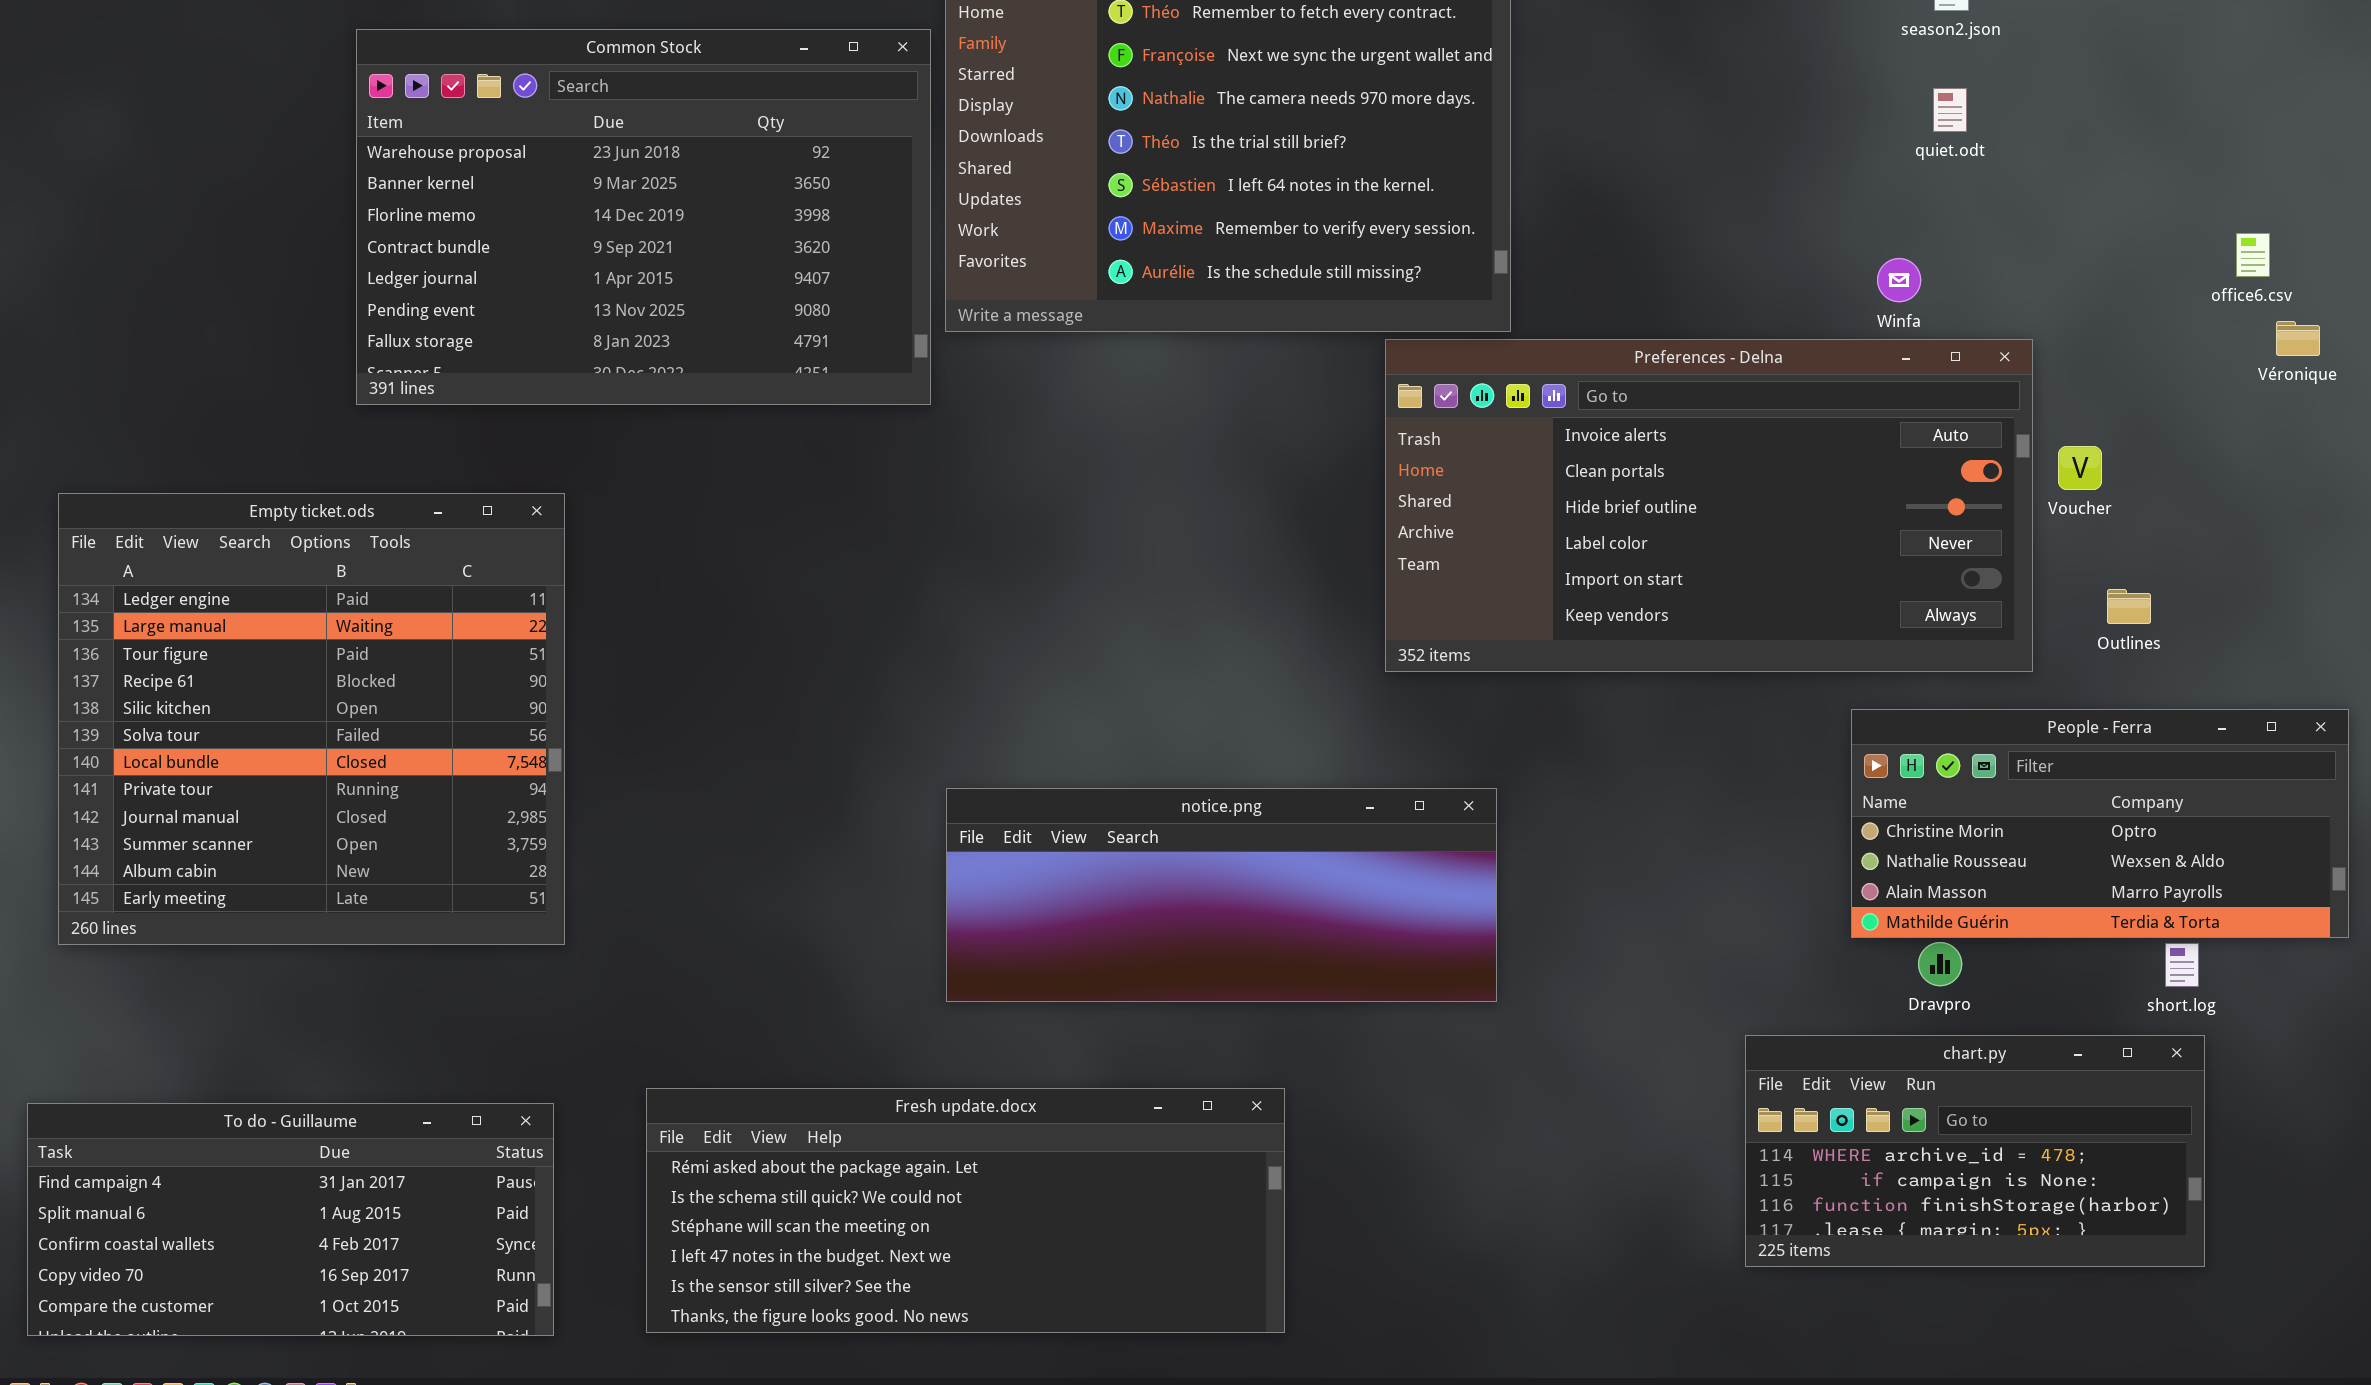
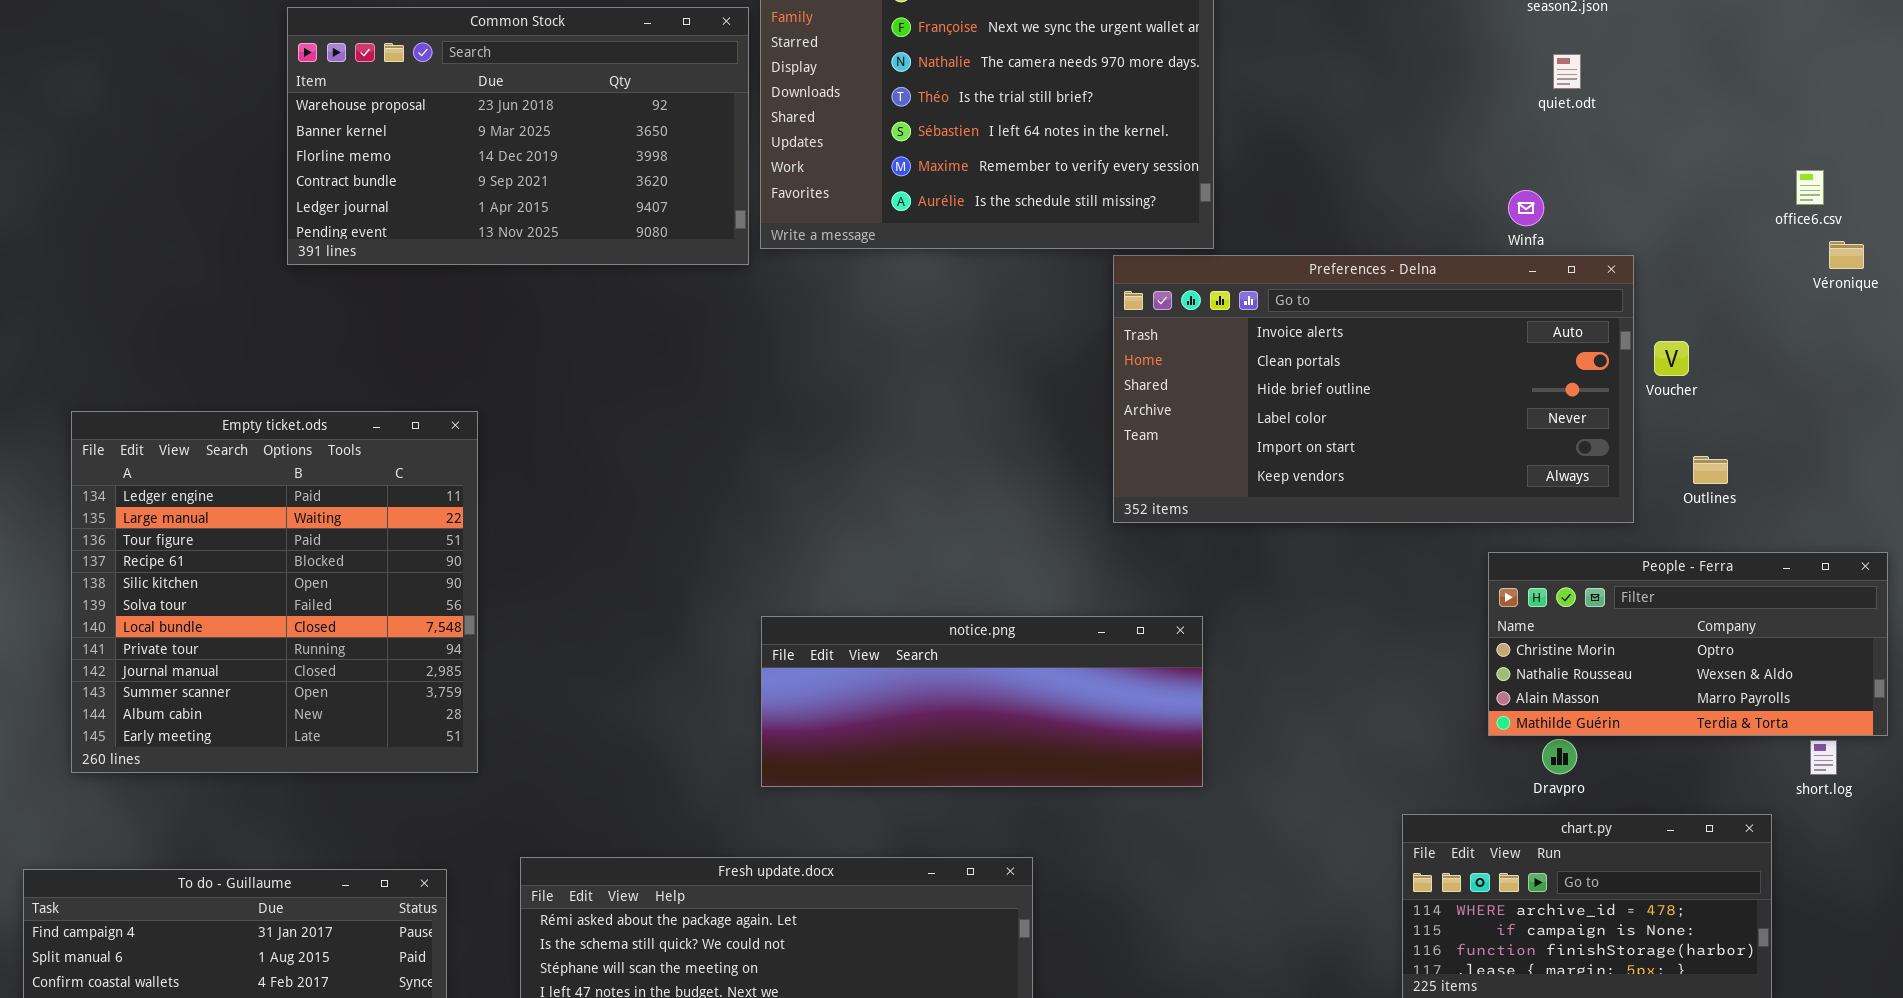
Common Stock: [356,29,931,405] -> [287,7,749,265], resized
Empty ticket.ods: [58,493,565,945] -> [71,411,478,773], moved
short.log: [2165,943,2199,987] -> [1810,740,1837,775], moved

